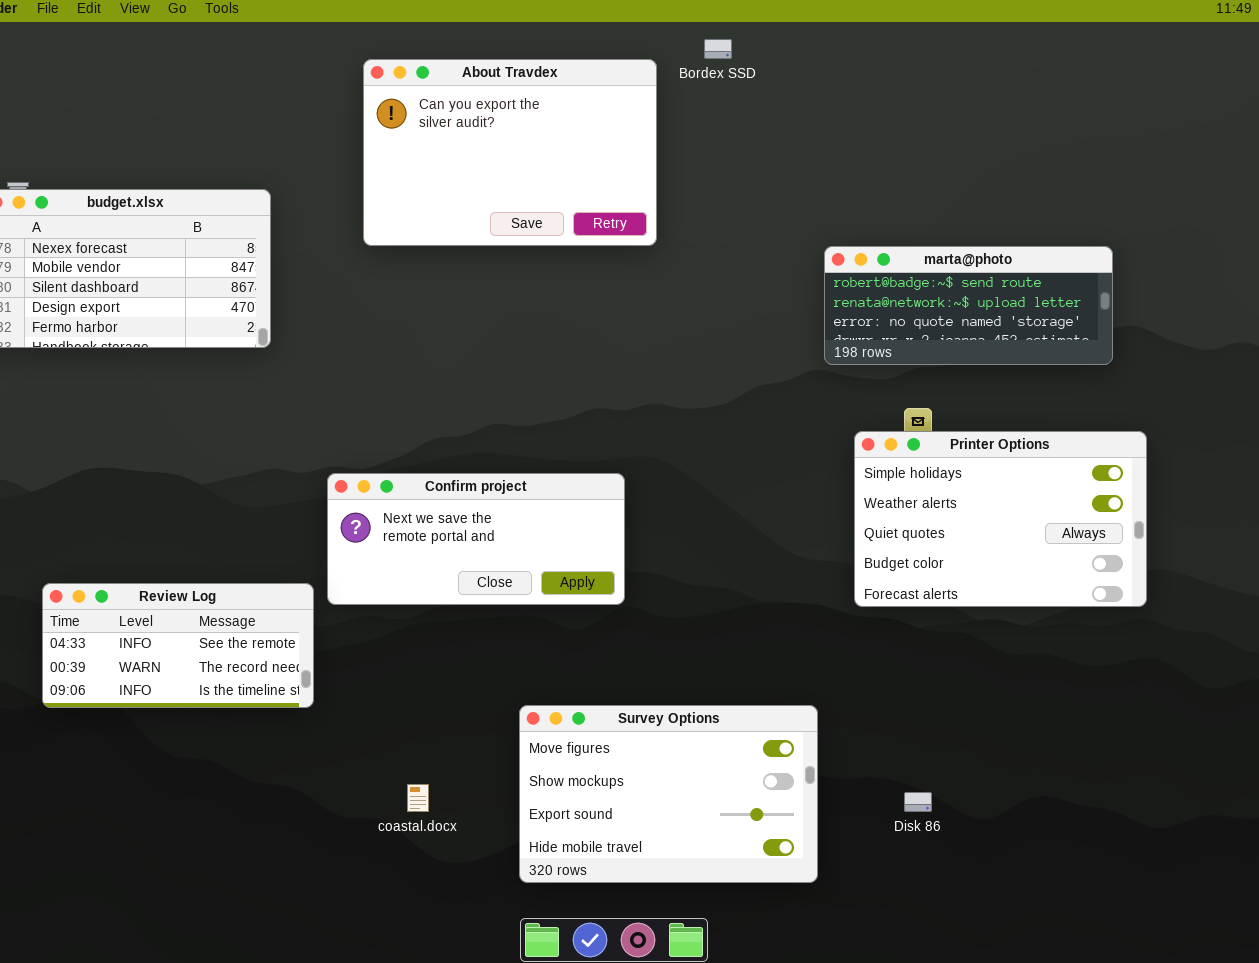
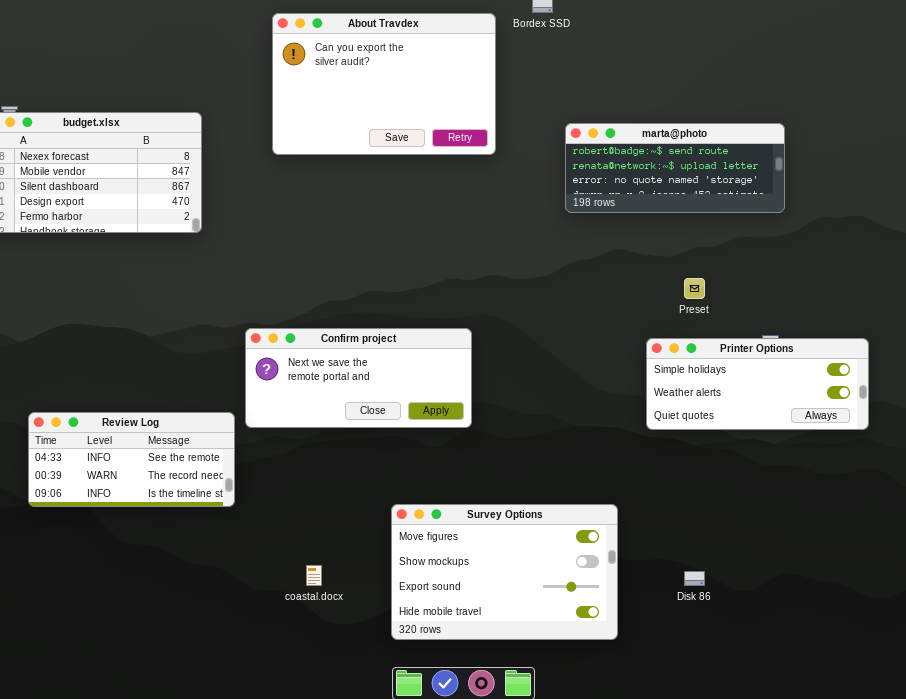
marta@photo: [824,246,1113,365] -> [565,123,785,213], moved
Printer Options: [854,431,1147,607] -> [646,338,869,430], resized

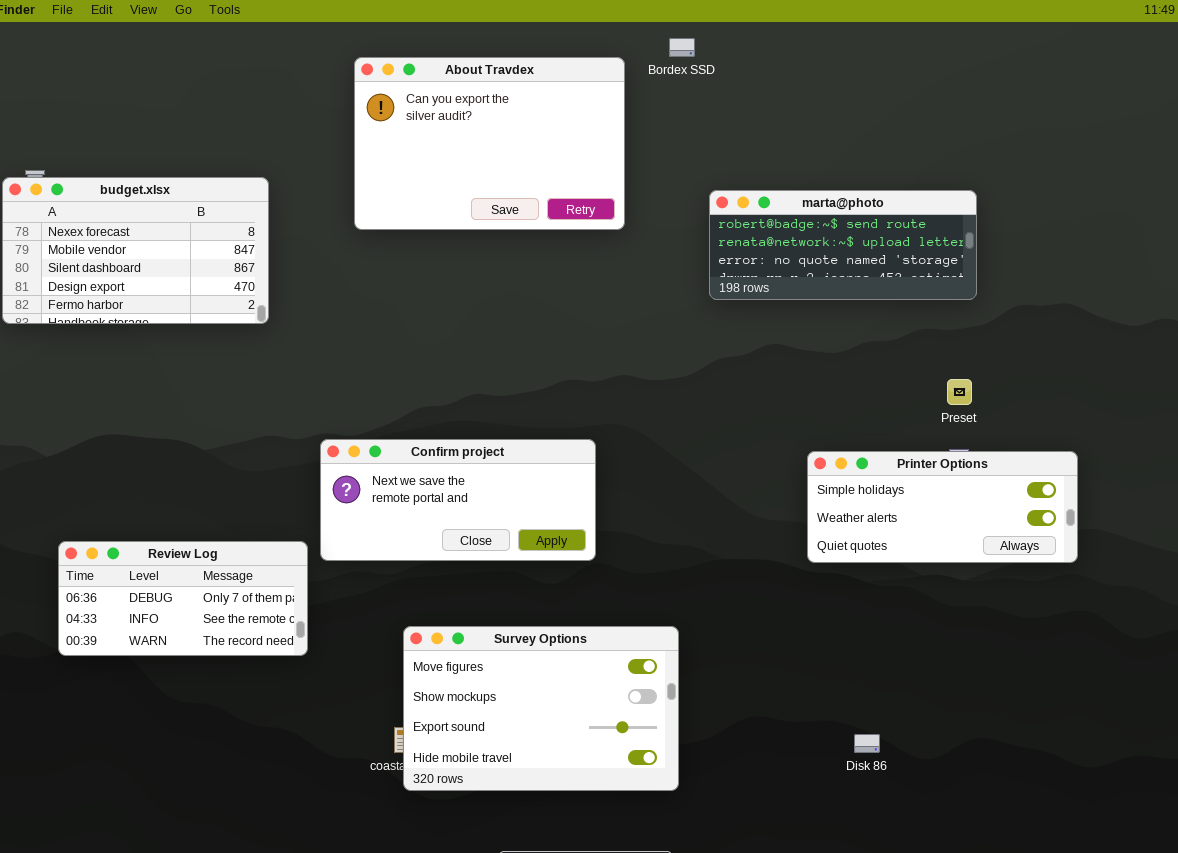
Preset: [684,278,705,299] -> [947,379,972,405], moved
Review Log: [28,412,235,507] -> [58,541,308,656], scrolled up 1 row
Survey Options: [391,504,618,640] -> [403,626,679,791], moved

